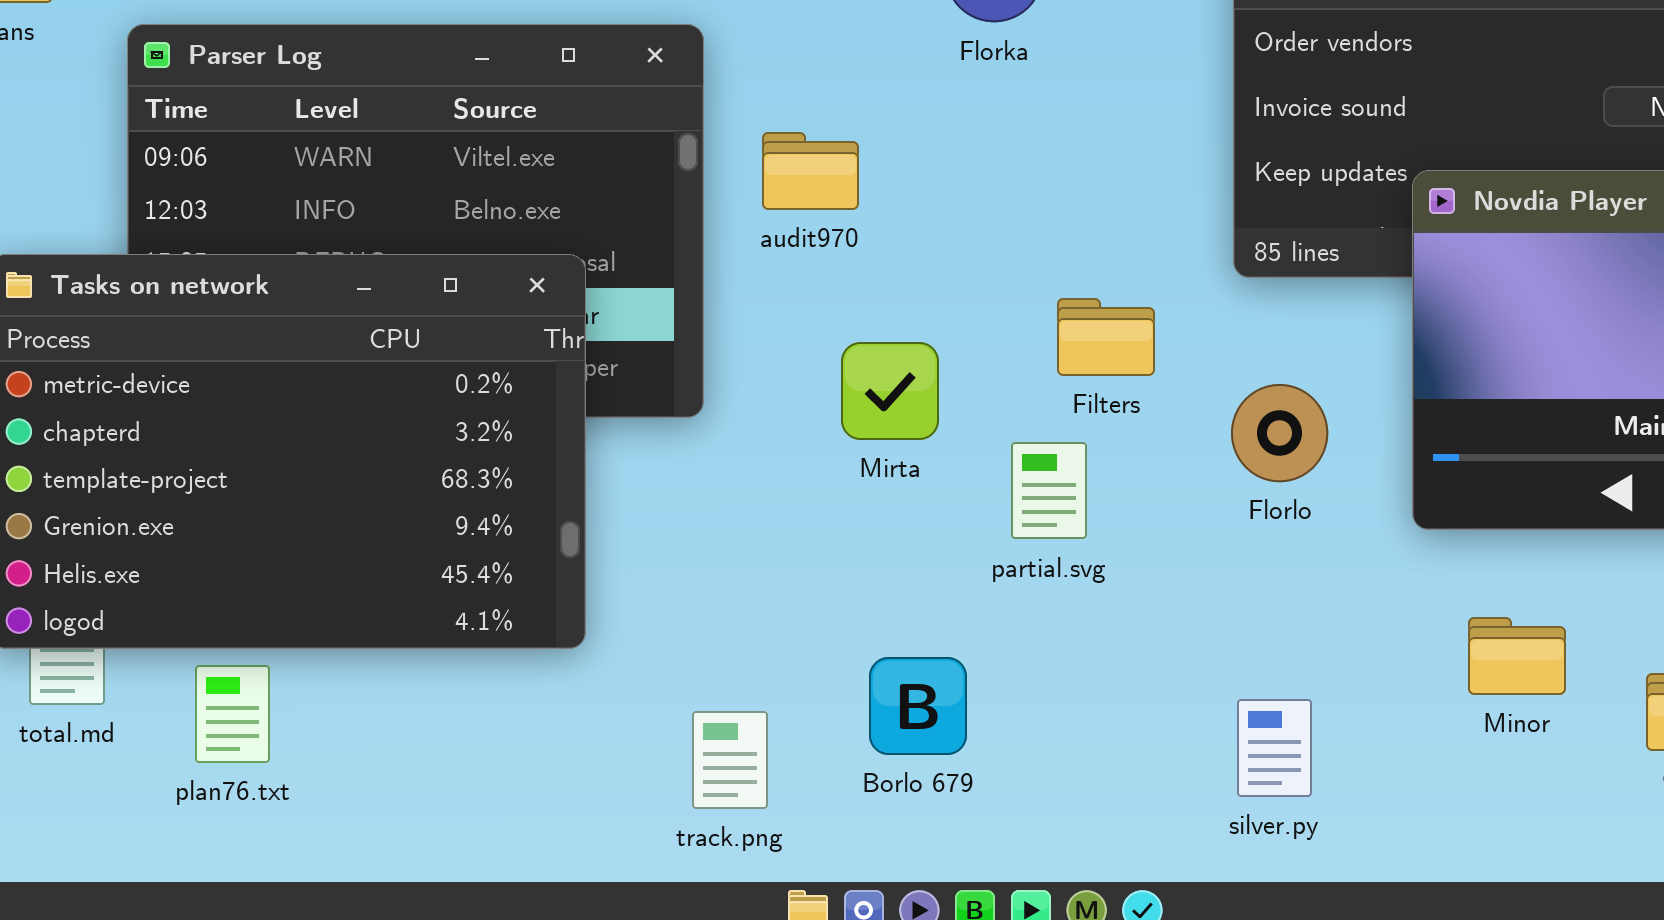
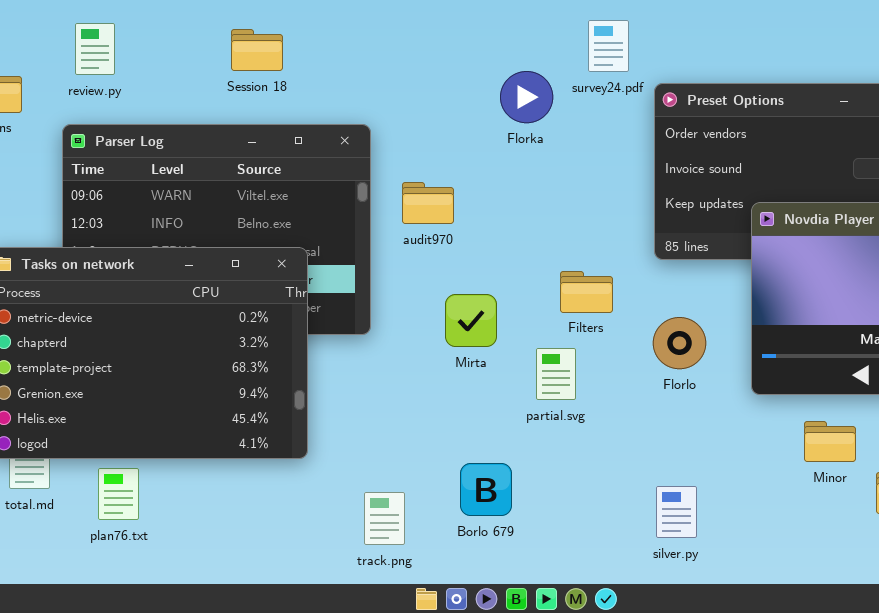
Minor: [1468,617,1566,695] -> [804,421,856,462], moved

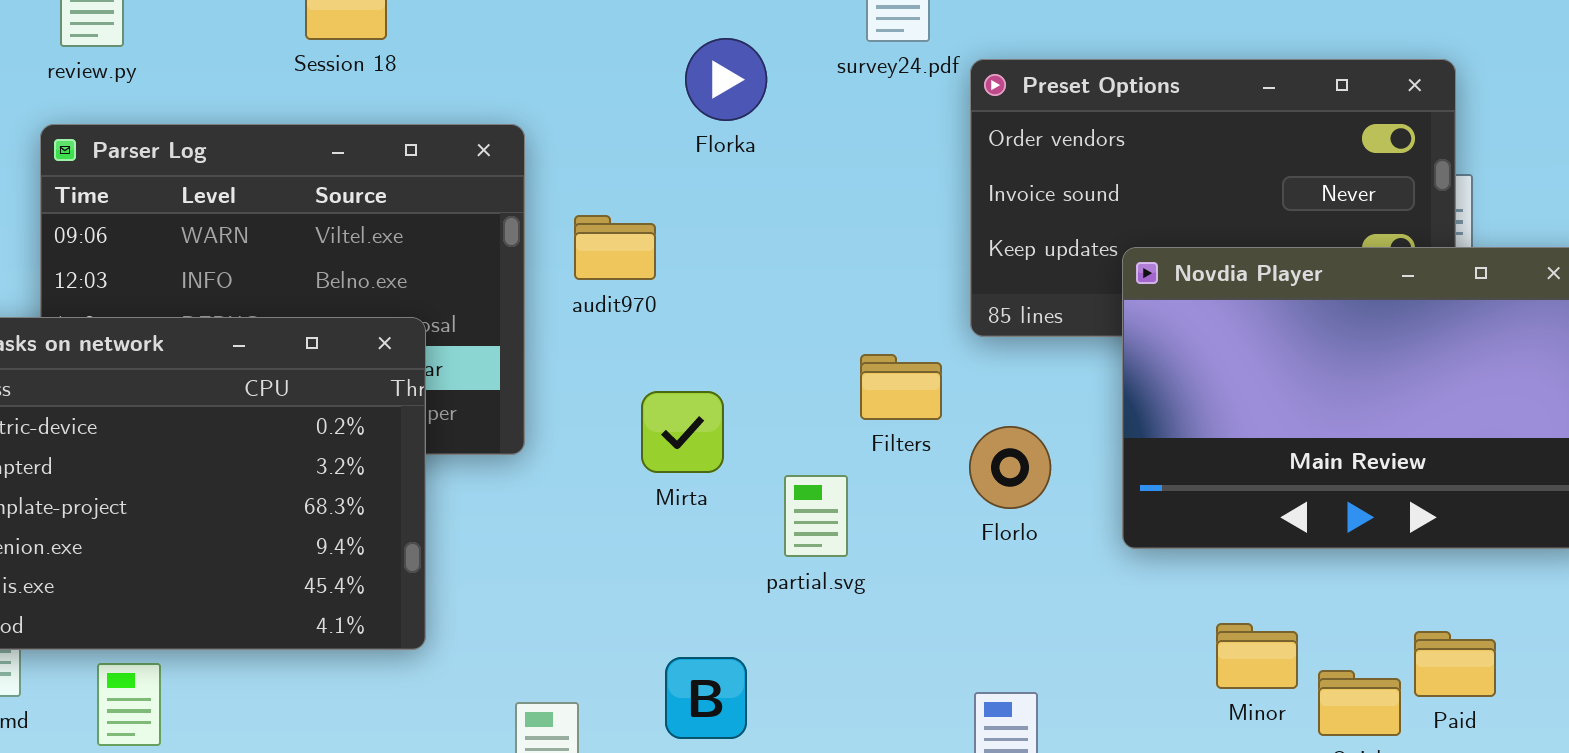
Florka: [500,71,553,123] -> [685,38,767,121], moved
Filters: [560,271,613,313] -> [860,354,942,420], moved
Minor: [804,421,856,462] -> [1216,623,1298,689], moved

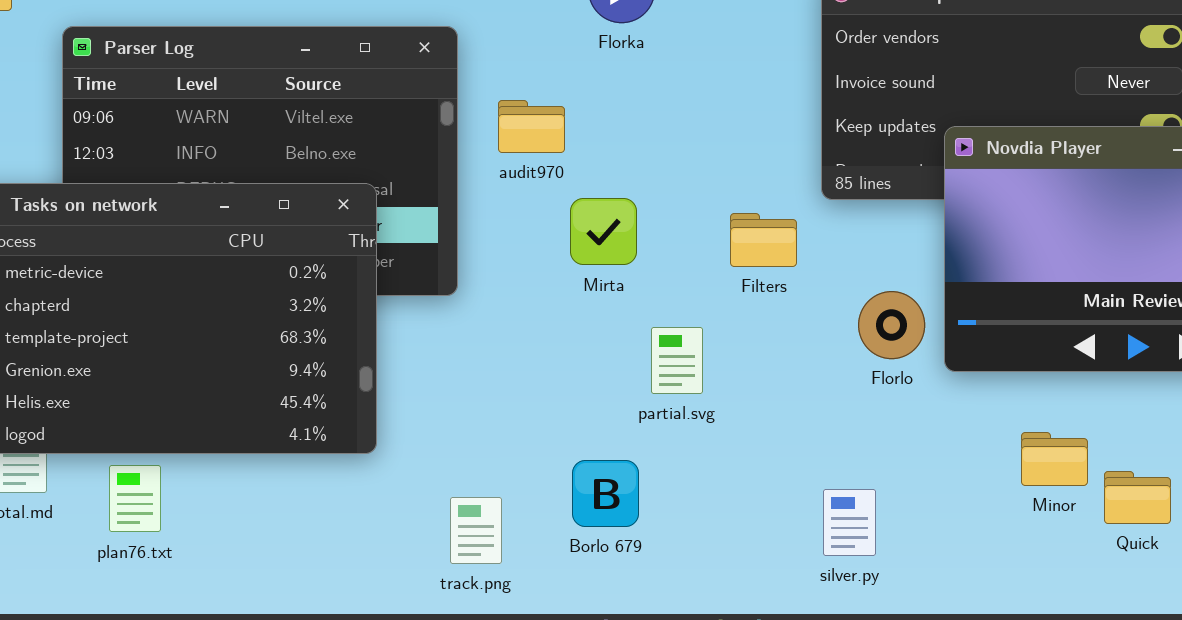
Mirta: [641,391,724,473] -> [570,198,637,265], moved
Florlo: [969,426,1051,509] -> [858,291,925,359], moved
partial.svg: [784,475,848,557] -> [651,327,703,394], moved

